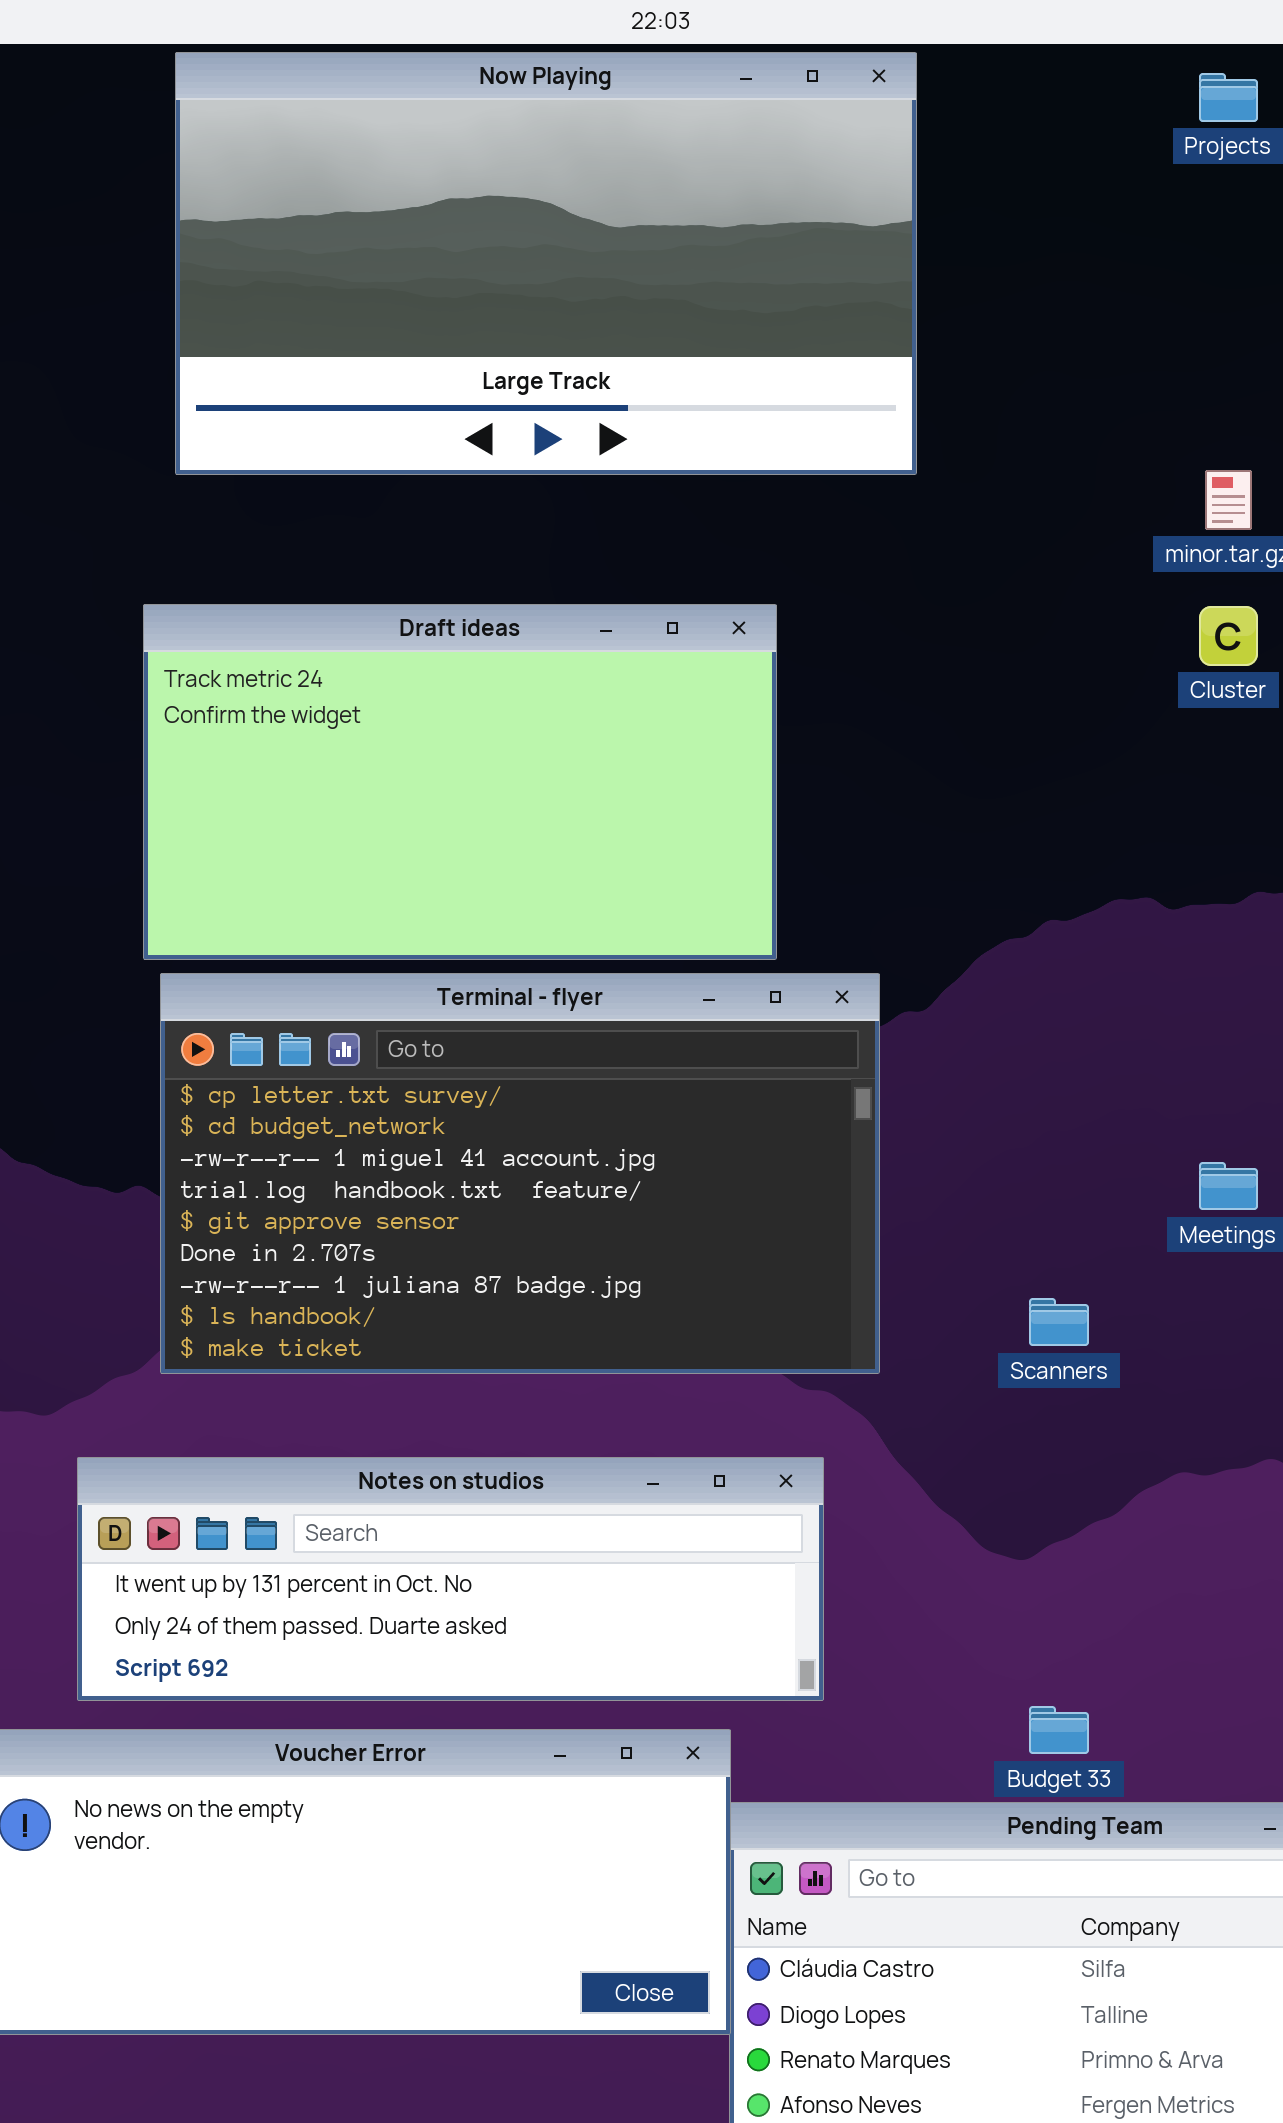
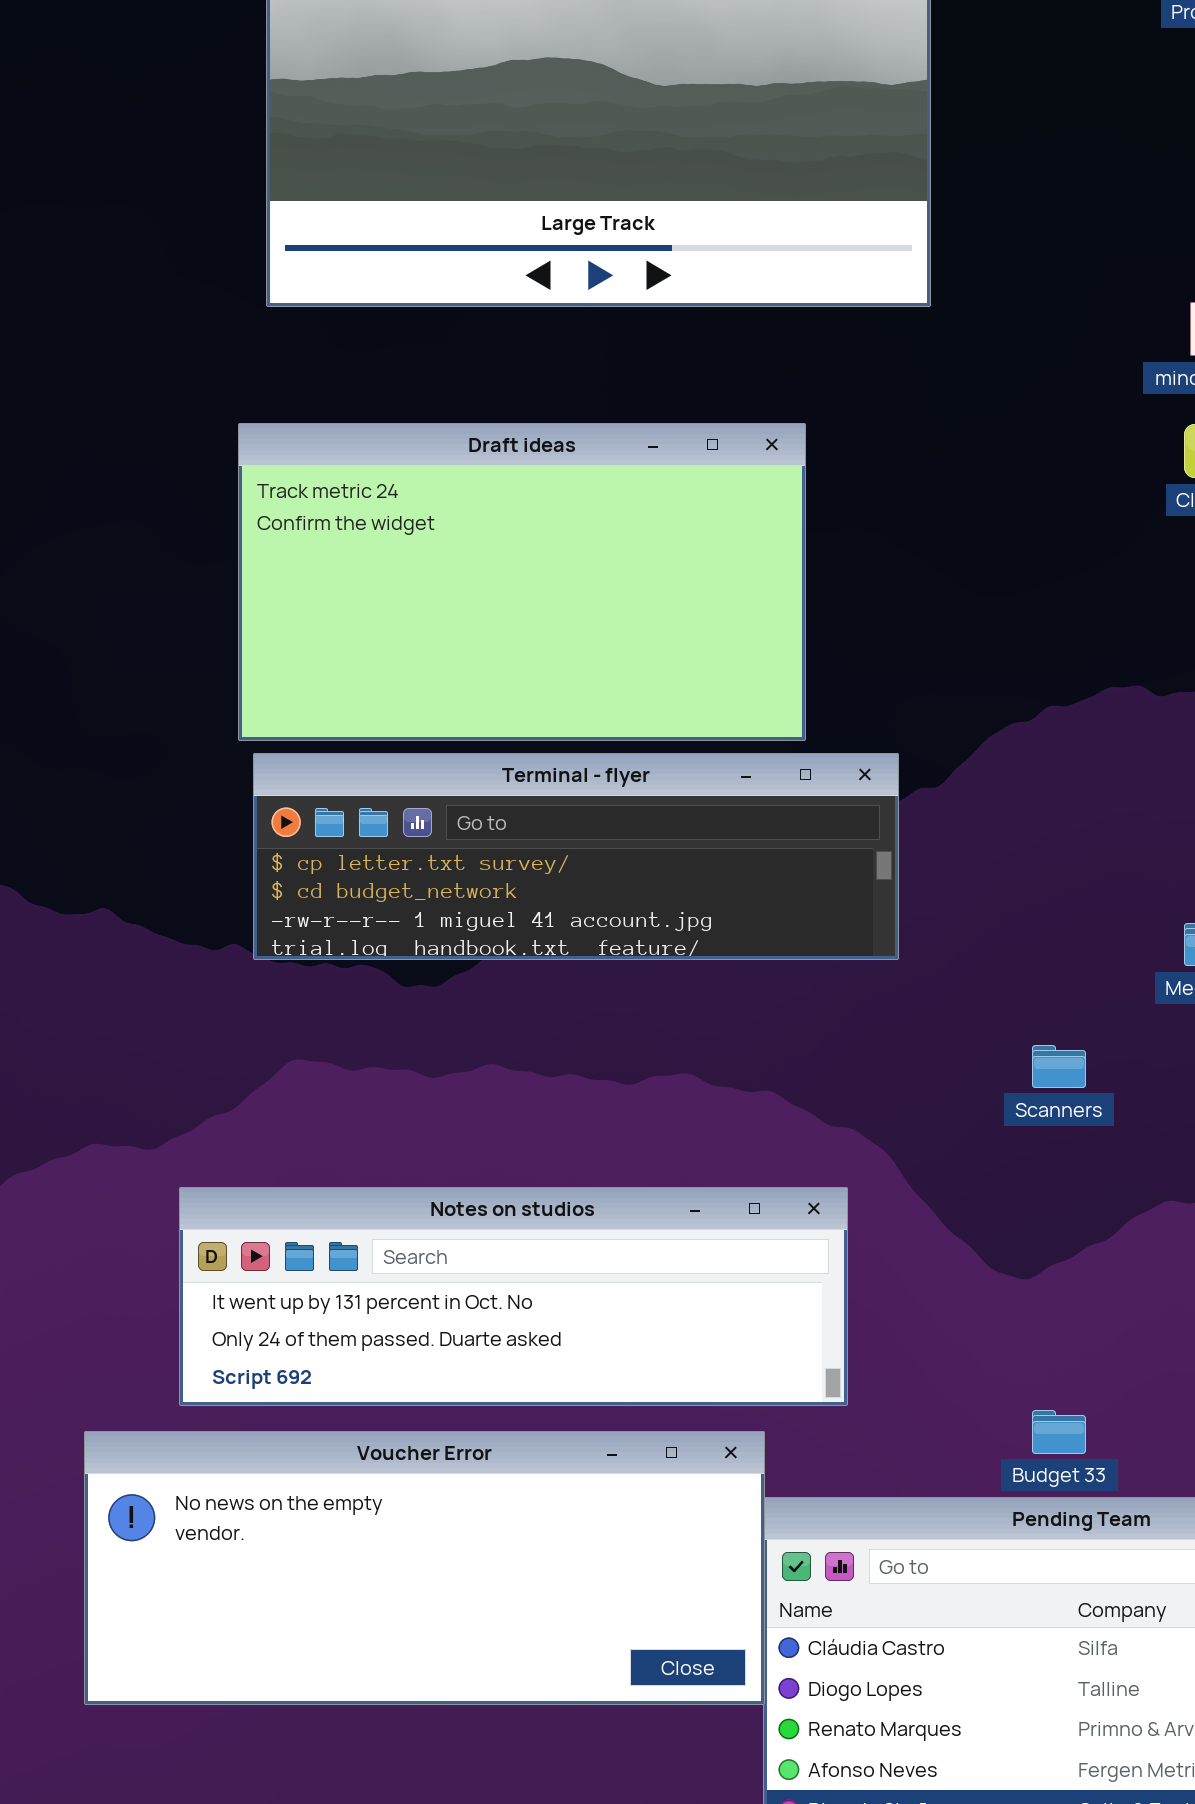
Terminal - flyer: [160,973,880,1374] -> [253,753,899,960], resized

